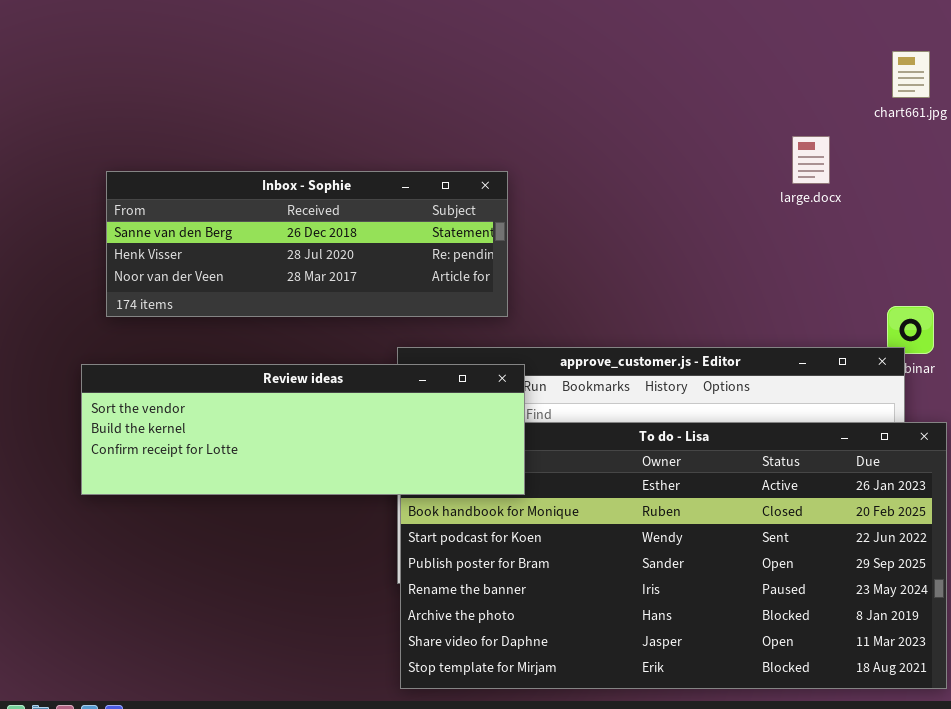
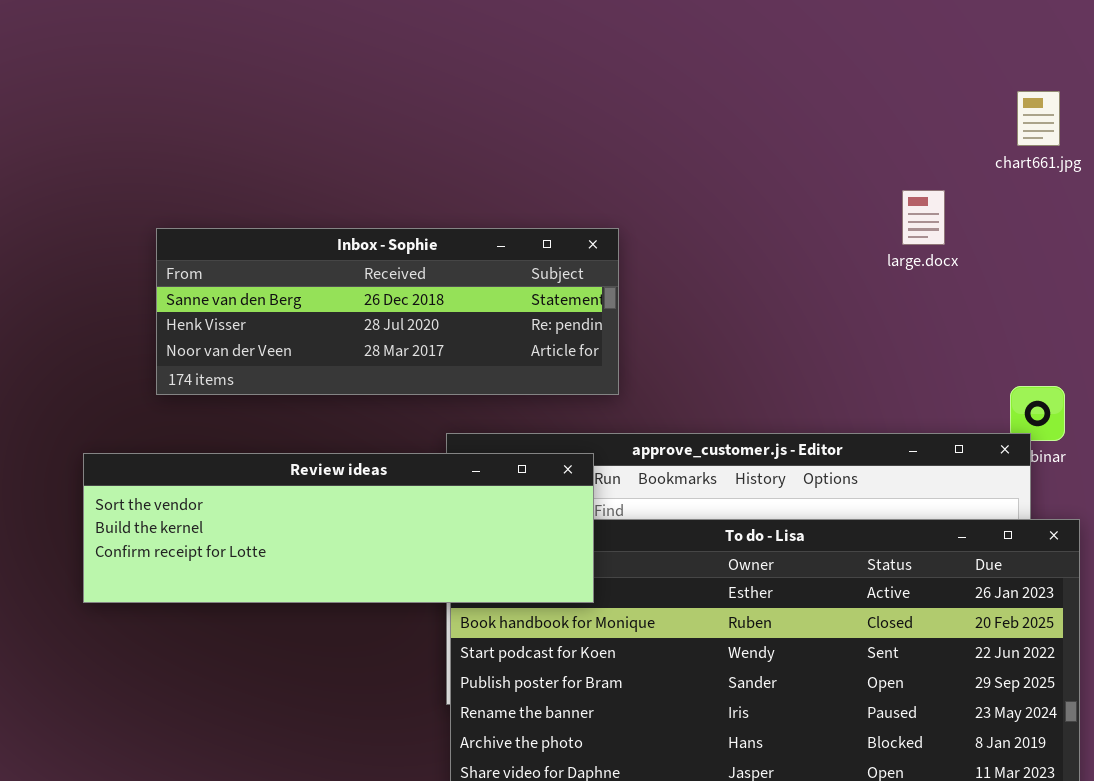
Inbox - Sophie: [106,171,508,317] -> [156,228,619,395], moved

